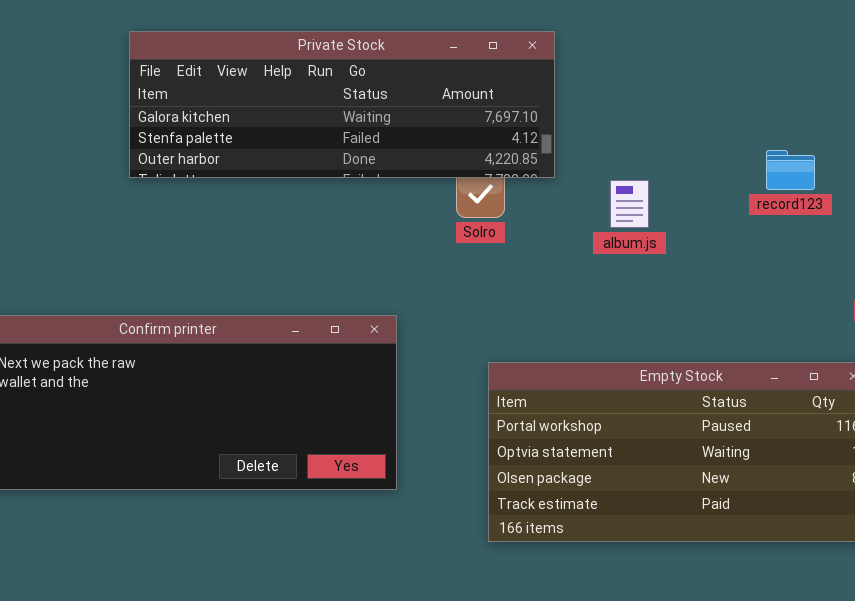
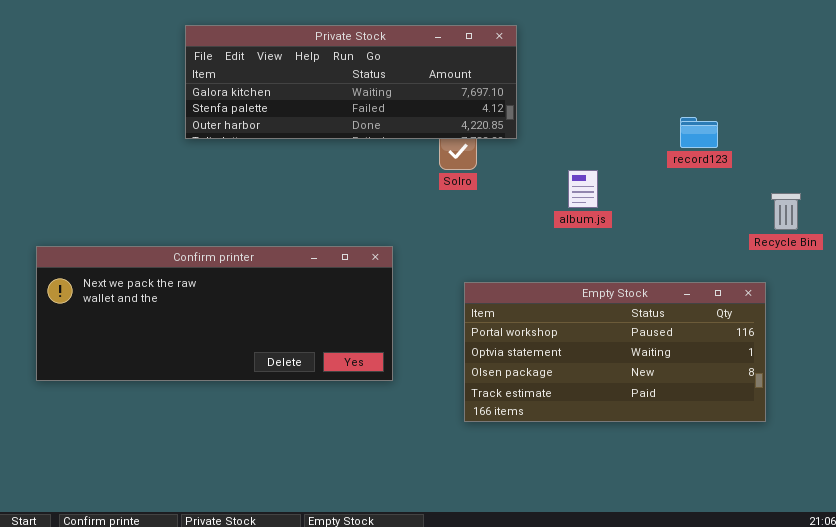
album.js: [610,180,649,228] -> [568,170,598,208], moved

